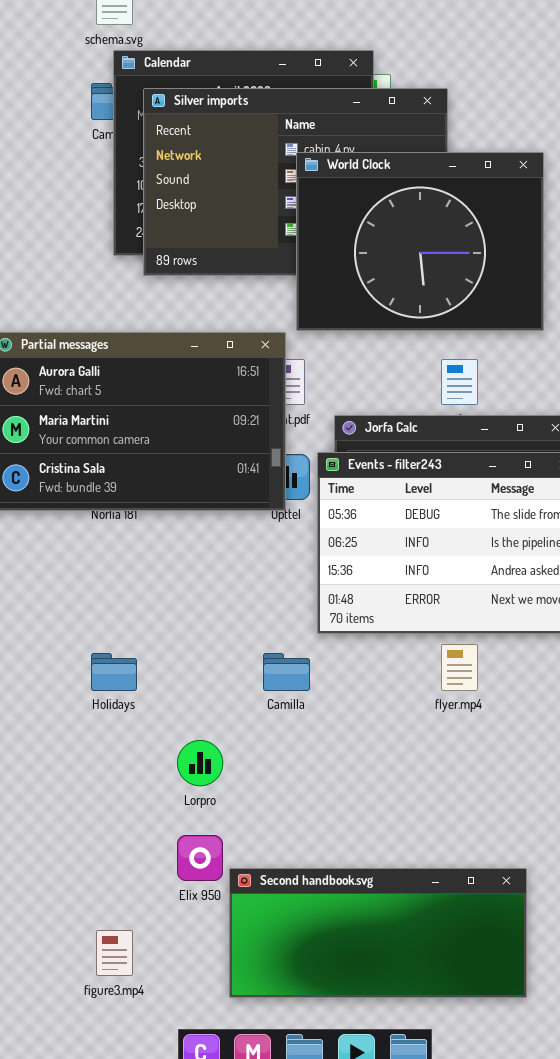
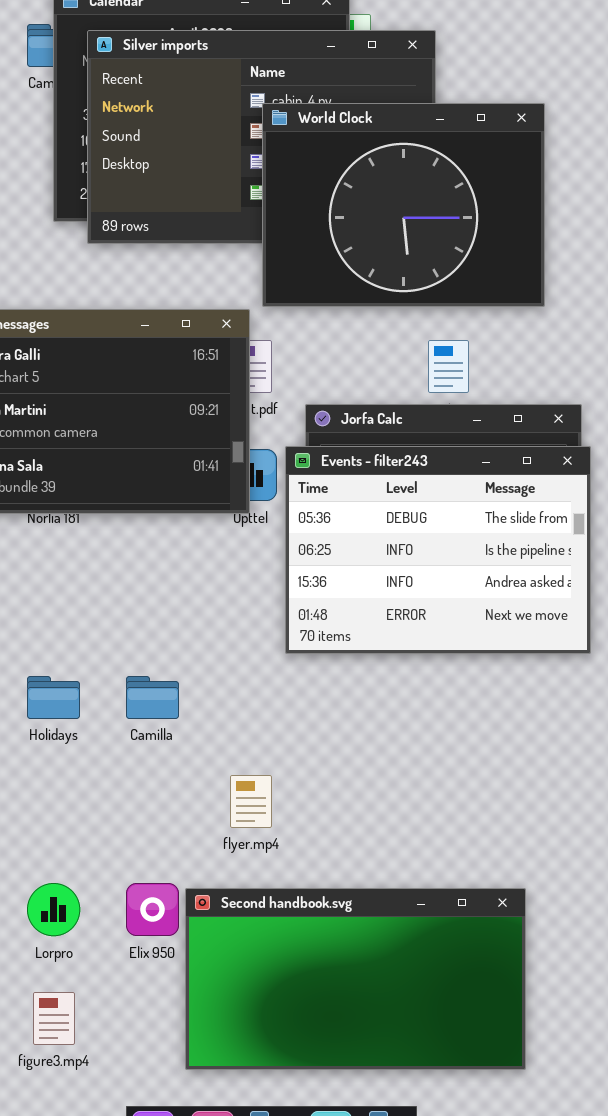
flyer.mp4: [441,644,478,691] -> [230,775,272,828], moved
Camilla: [263,653,310,691] -> [126,676,179,719], moved
Lorpro: [177,740,223,786] -> [27,883,80,936], moved
Second handbook.svg: [229,868,527,998] -> [185,888,526,1070], resized

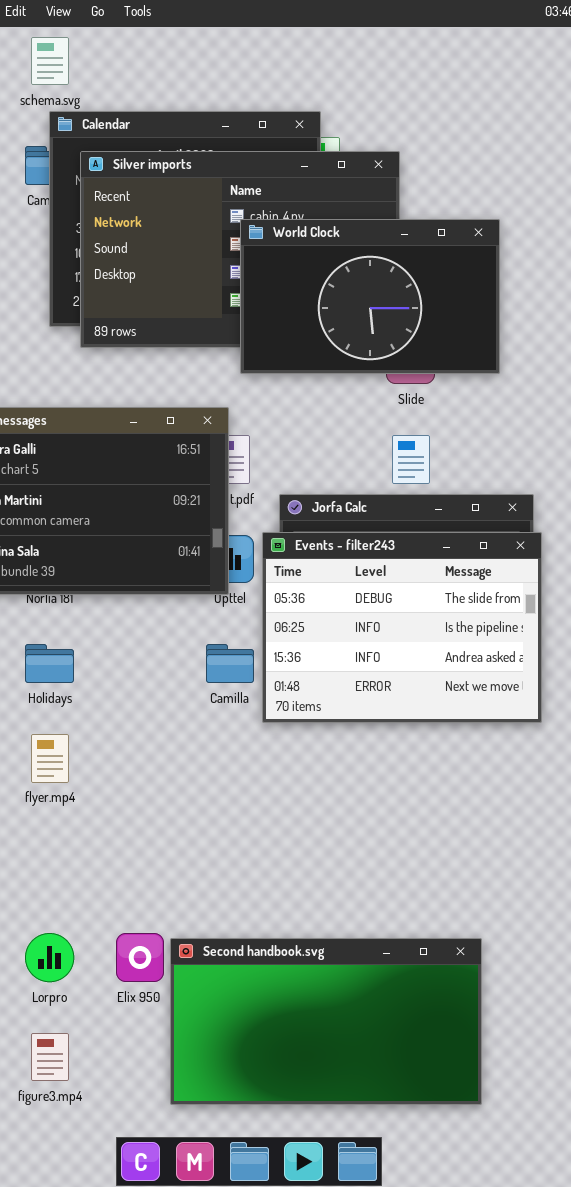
World Clock: [262,103,545,307] -> [240,219,500,374], resized
Holidays: [27,676,80,719] -> [25,644,74,683], moved
Camilla: [126,676,179,719] -> [206,644,254,683], moved
flyer.mp4: [230,775,272,828] -> [31,734,69,783], moved

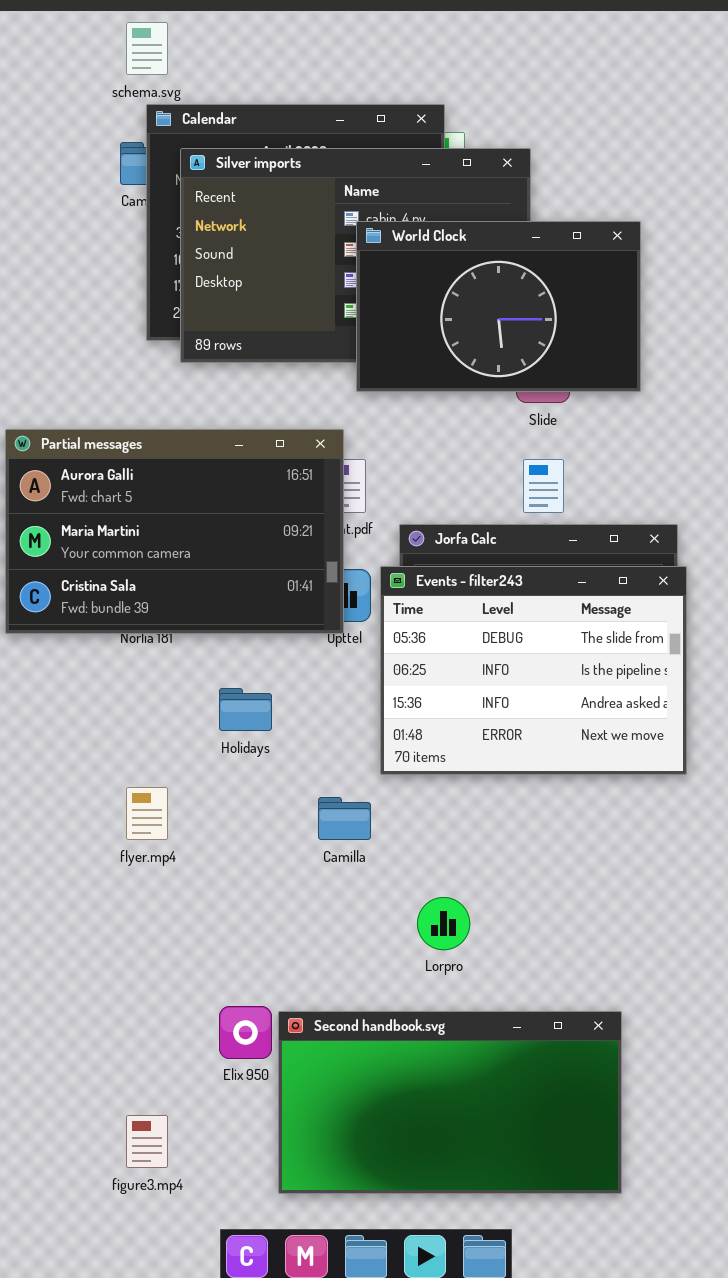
Holidays: [25,644,74,683] -> [219,688,272,731], moved
Camilla: [206,644,254,683] -> [318,797,371,840], moved
Lorpro: [25,933,74,982] -> [417,897,470,950], moved

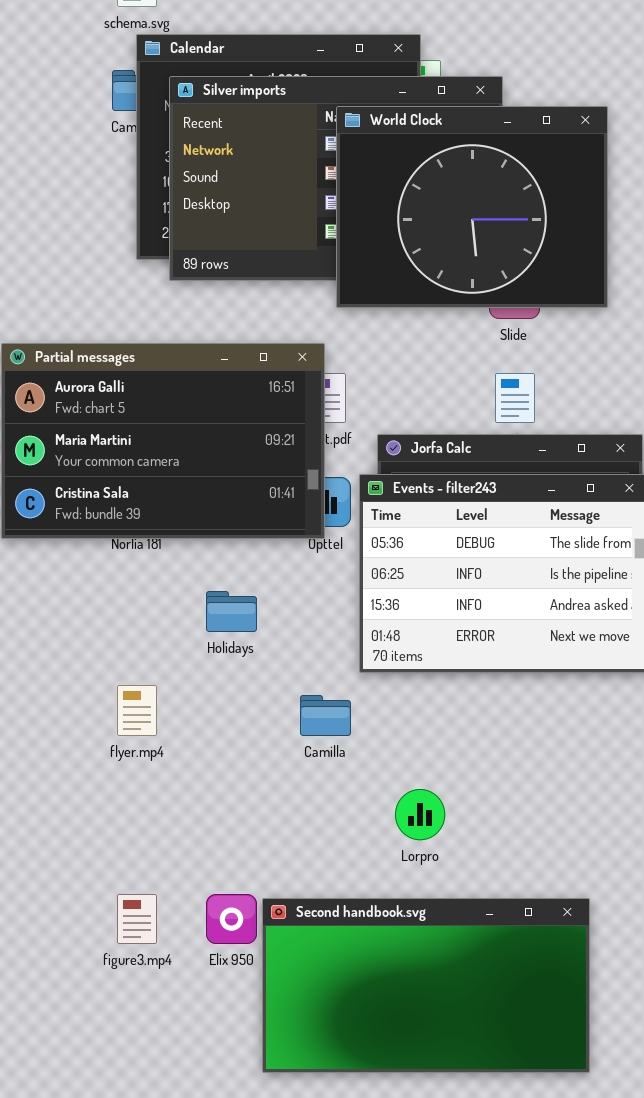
World Clock: [356,221,641,392] -> [336,106,608,308], resized
figure3.mp4: [126,1115,168,1168] -> [117,894,157,944], moved

